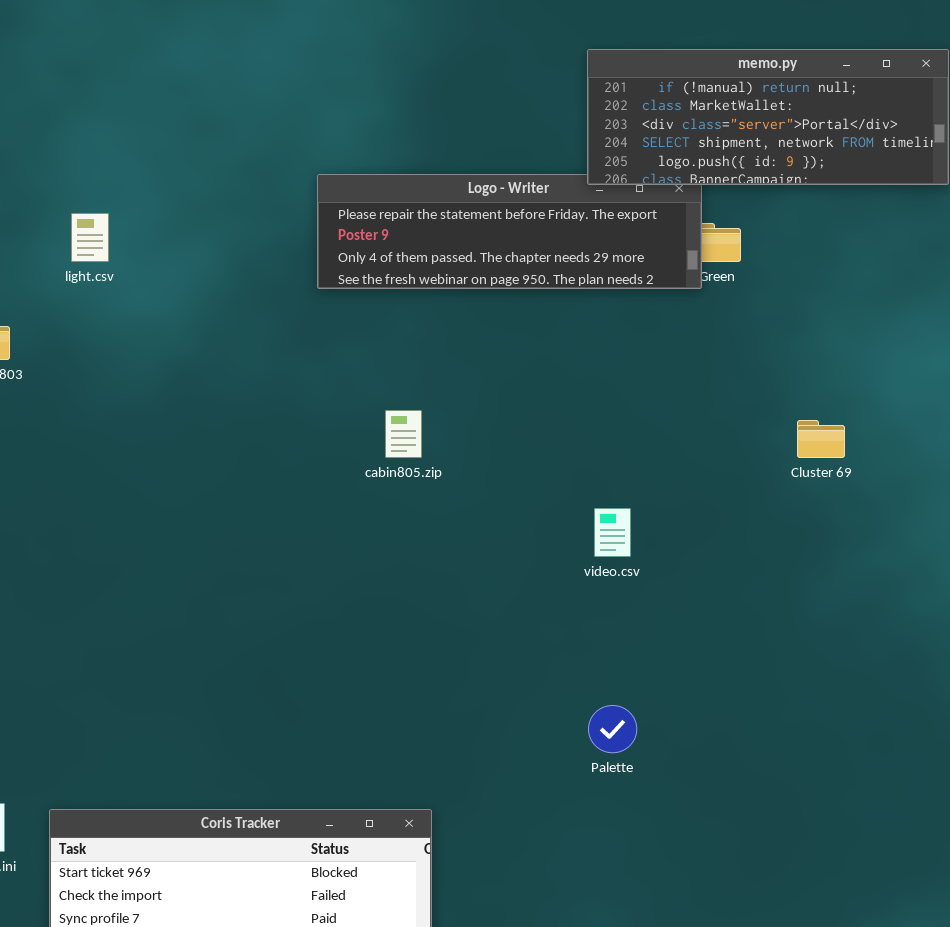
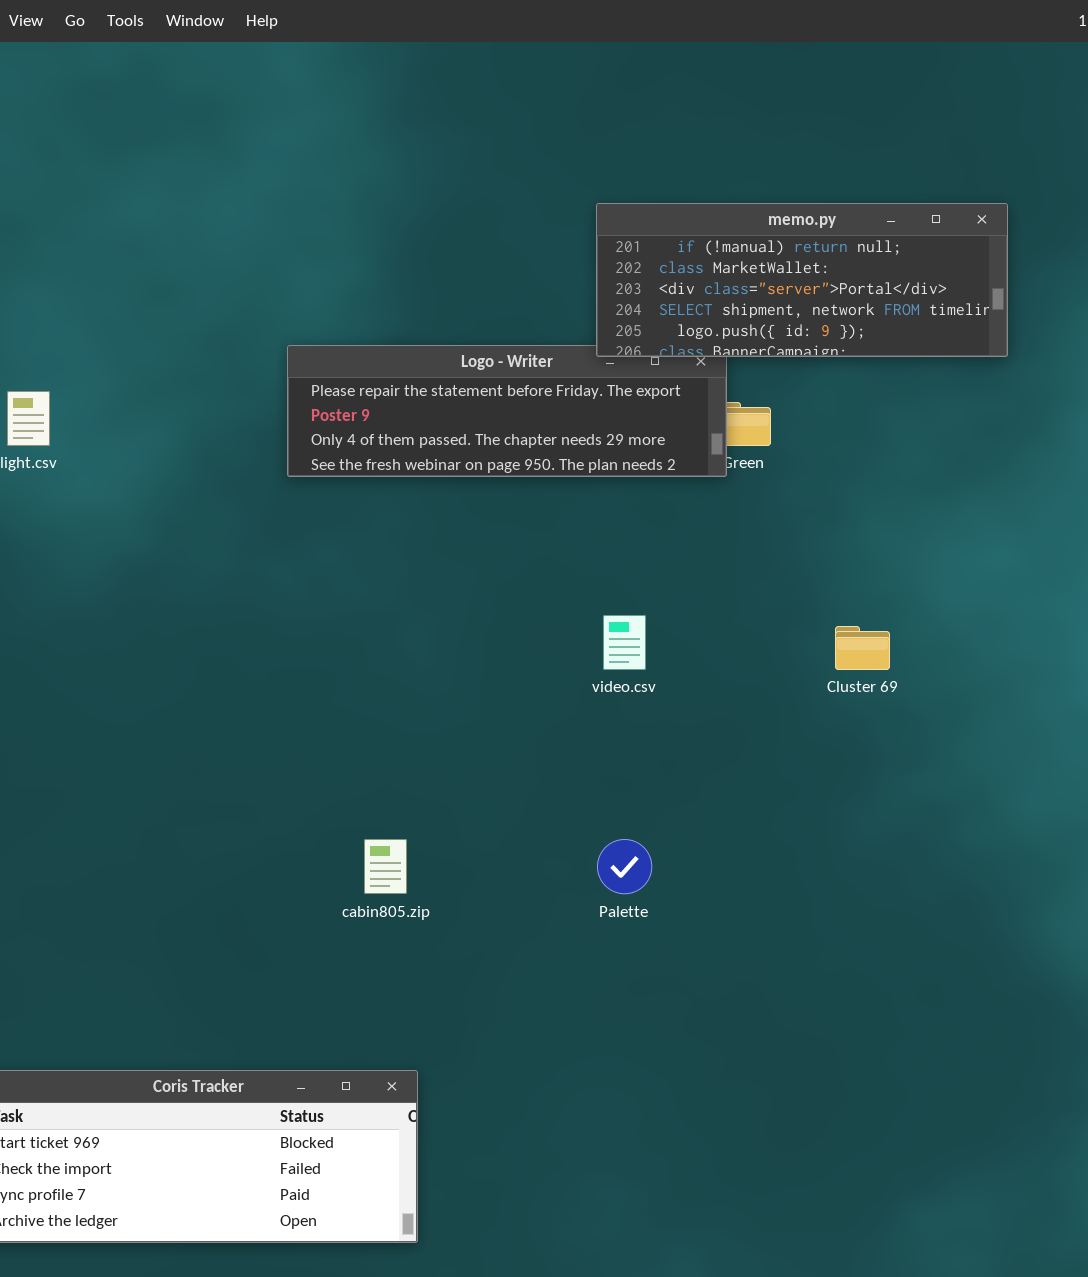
cabin805.zip: [385,410,422,458] -> [364,839,407,894], moved
video.csv: [594,508,631,557] -> [603,615,646,670], moved
Palette: [588,705,637,753] -> [597,839,652,894], moved

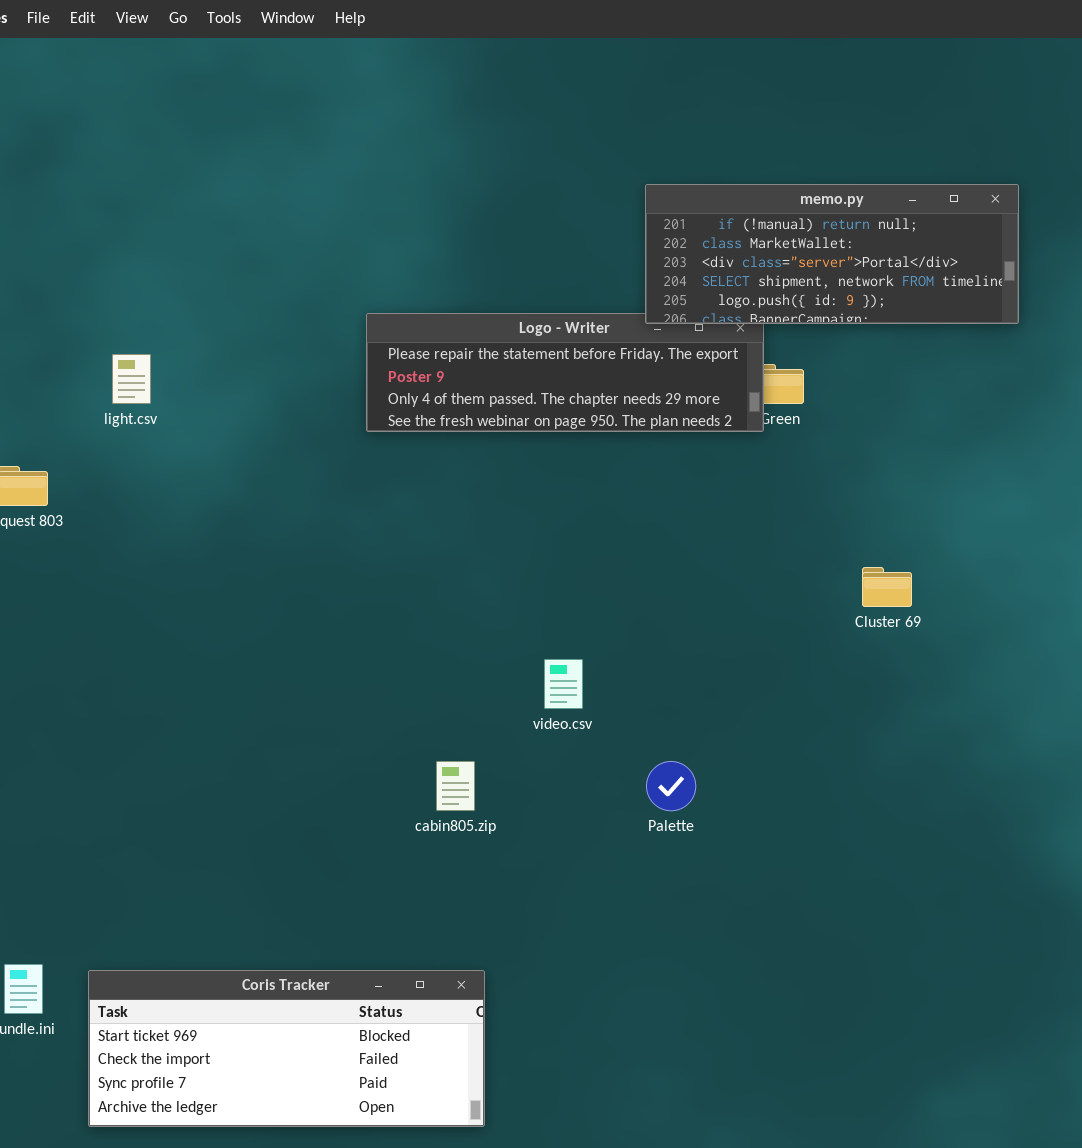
video.csv: [603,615,646,670] -> [544,659,583,709], moved

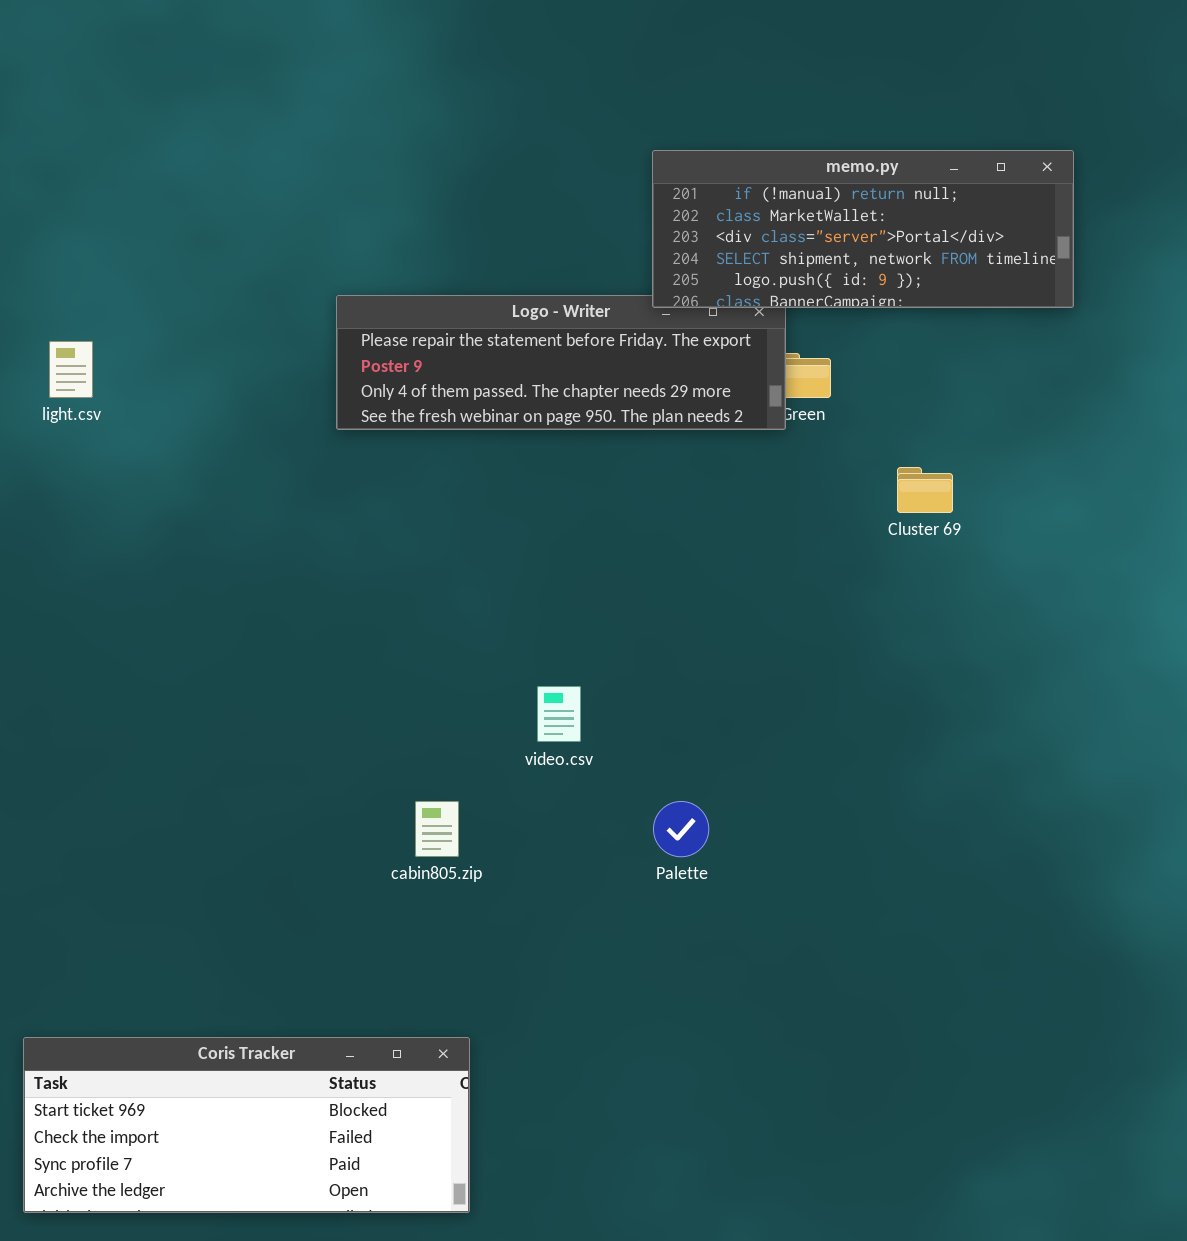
Cluster 69: [862,567,912,607] -> [897,467,953,513], moved

